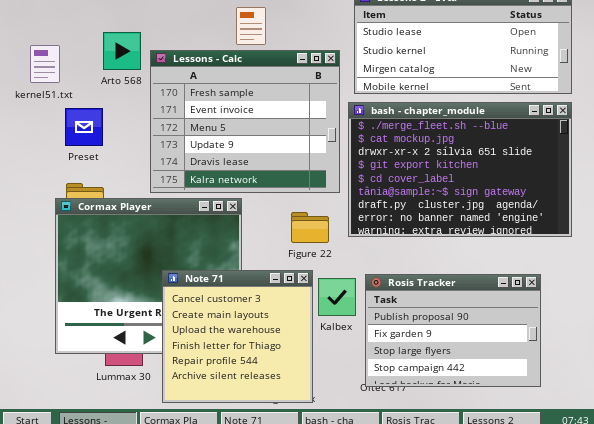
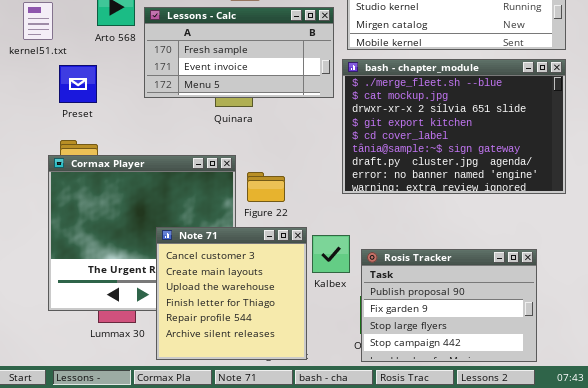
Lessons - Calc: [150,50,340,193] -> [144,7,334,98], resized
Figure 22: [291,212,329,243] -> [247,172,285,202], moved
Rosis Tracker: [365,274,541,387] -> [361,249,537,362], moved

